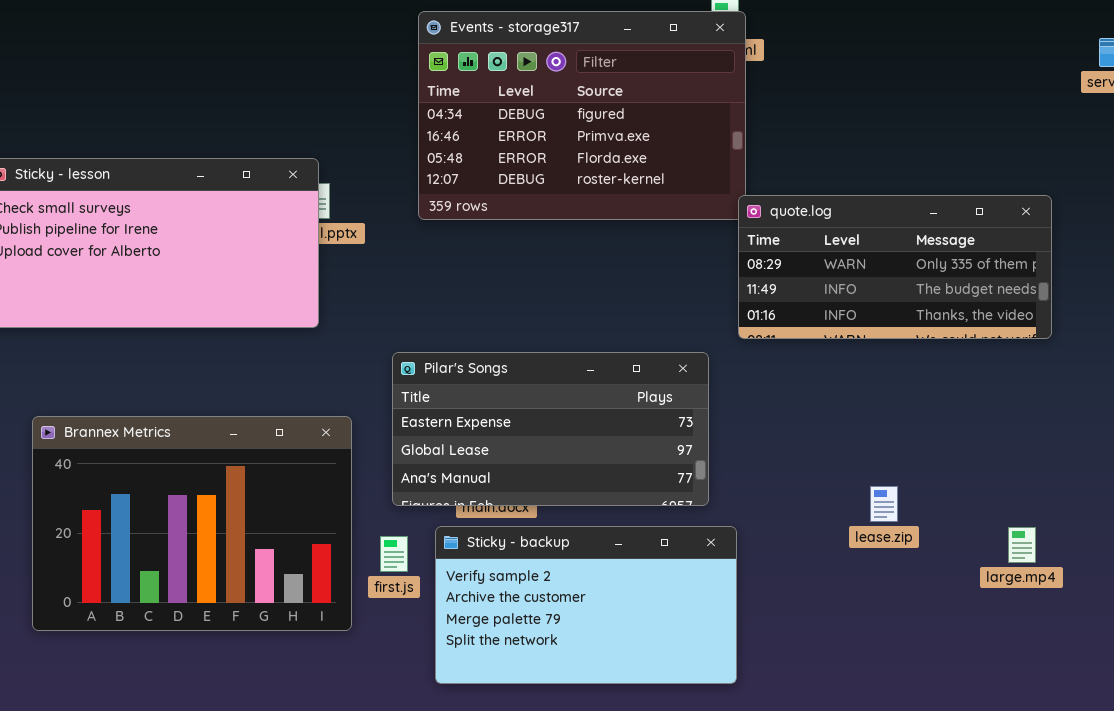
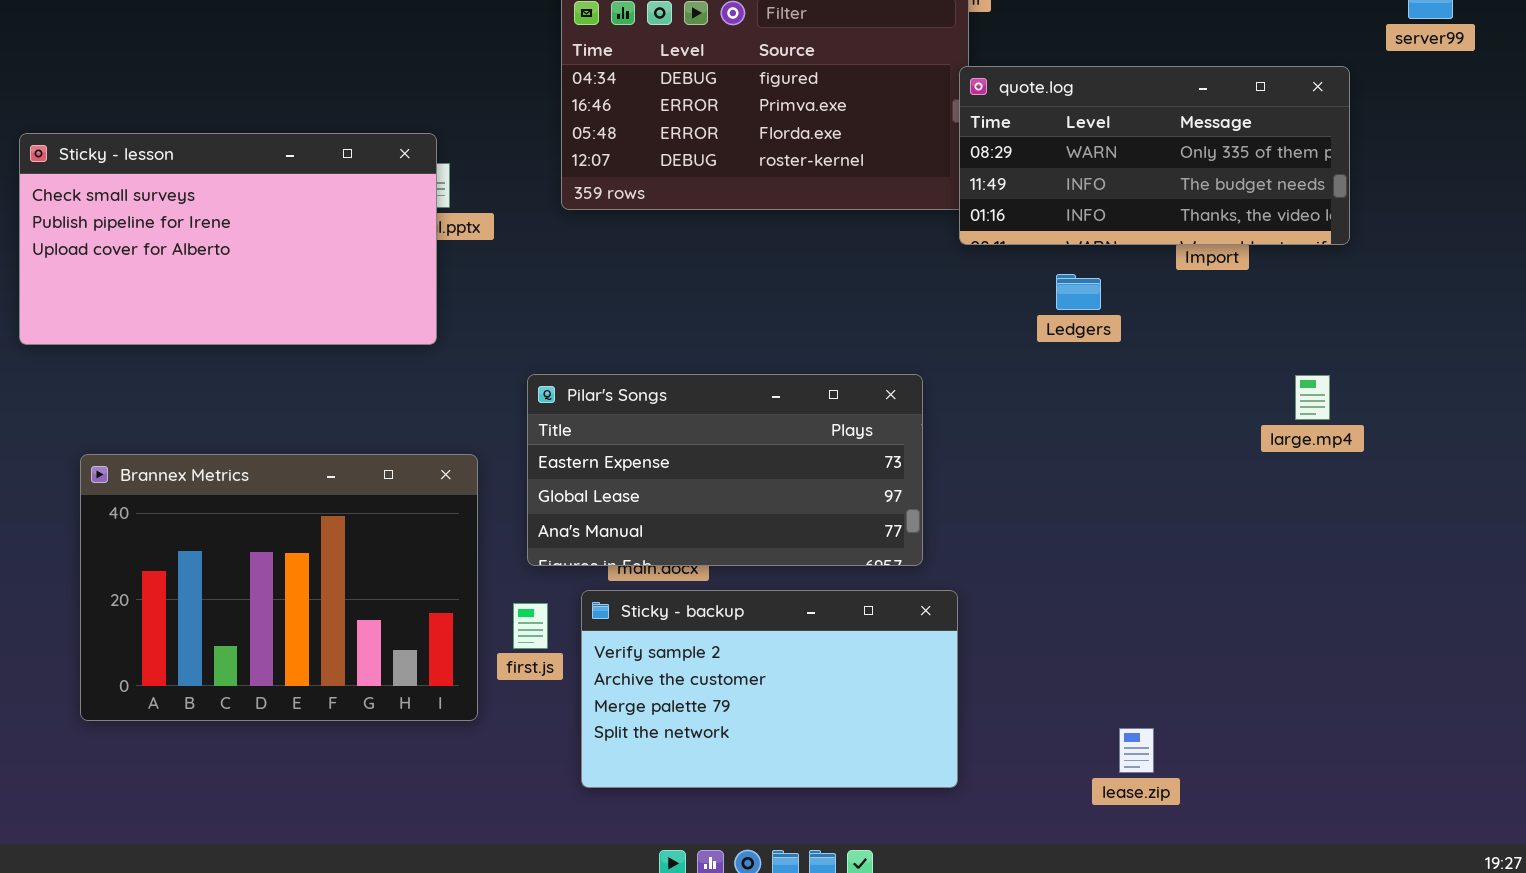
quote.log: [738,195,1052,339] -> [959,66,1350,245], moved
lease.zip: [870,486,898,522] -> [1119,728,1154,773], moved
large.mp4: [1008,527,1036,563] -> [1295,375,1330,420], moved

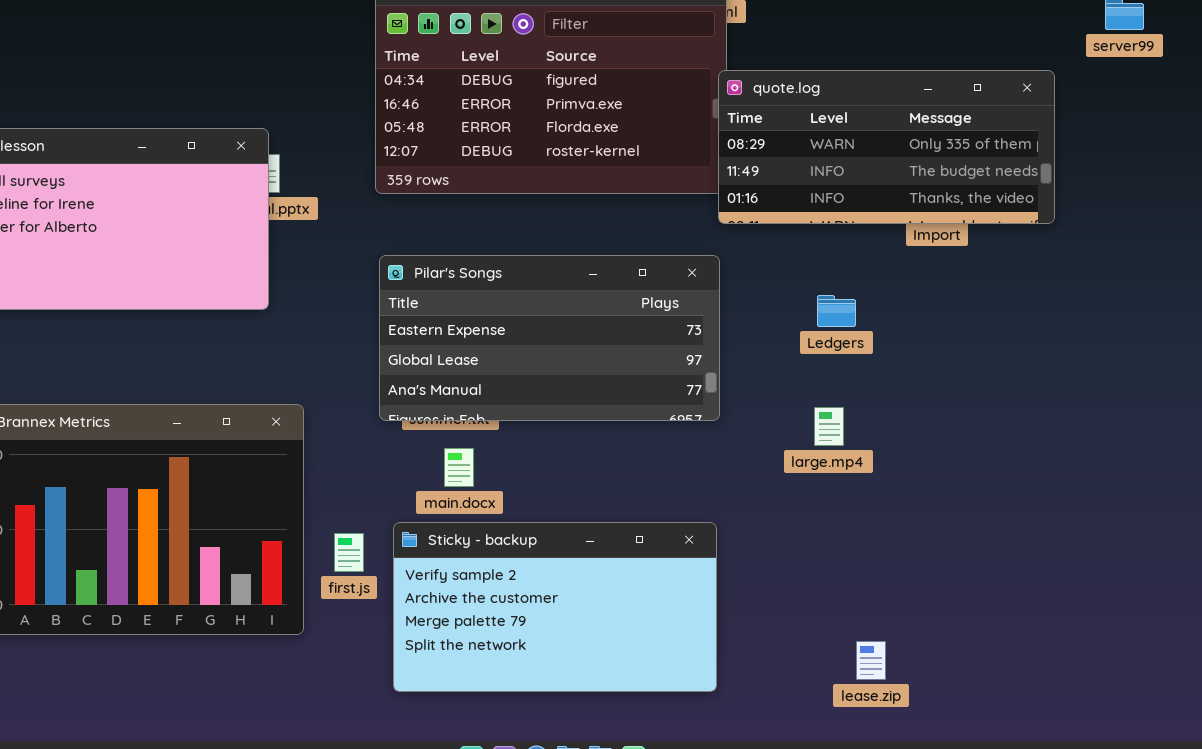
Ledgers: [1056,274,1101,310] -> [817,295,856,327], moved
Pilar's Songs: [527,374,923,566] -> [379,255,720,421], moved
large.mp4: [1295,375,1330,420] -> [814,407,844,446], moved

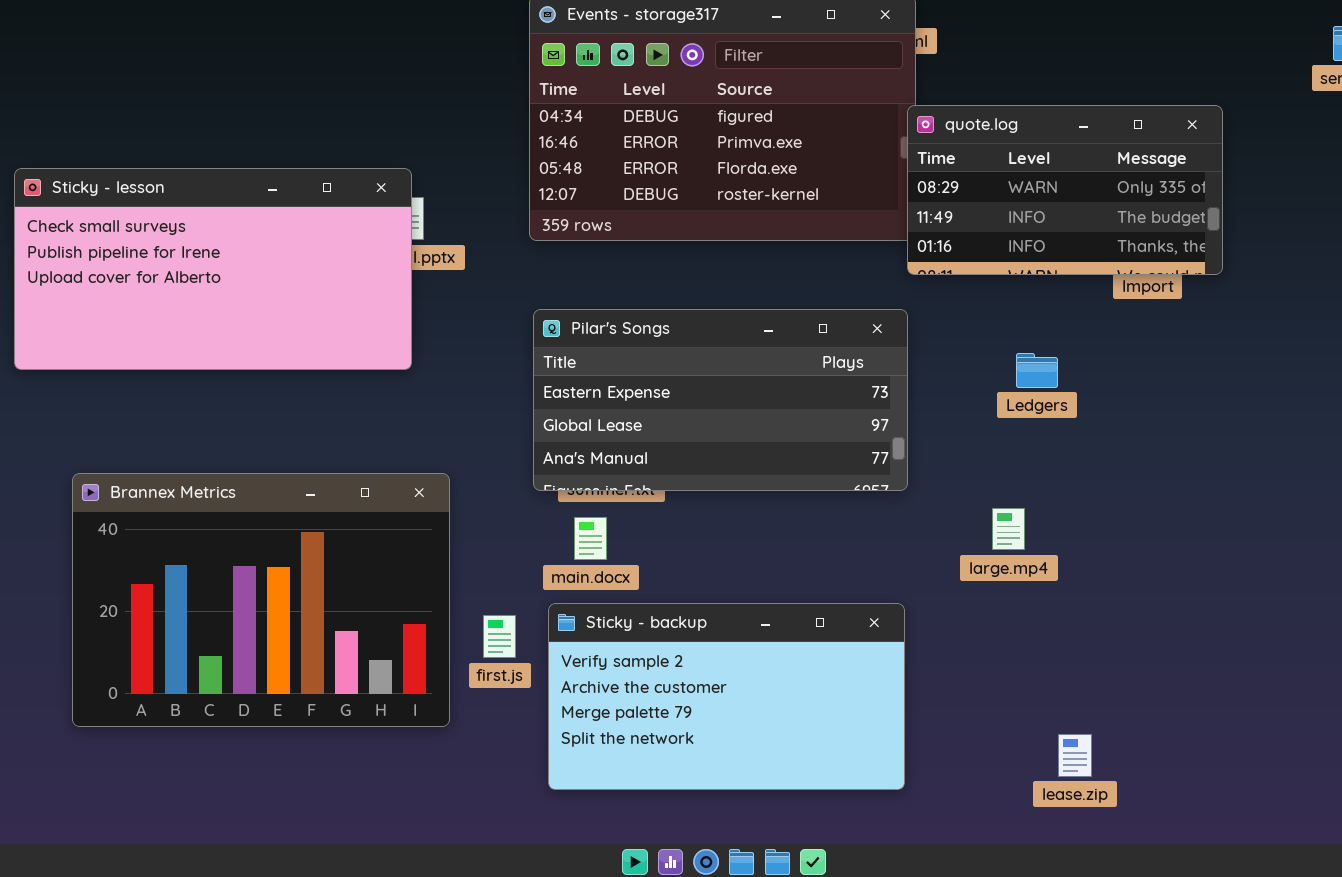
quote.log: [718,70,1055,224] -> [907,105,1223,275], resized
large.mp4: [814,407,844,446] -> [992,508,1025,550], moved
main.docx: [444,448,474,487] -> [574,517,607,560], moved

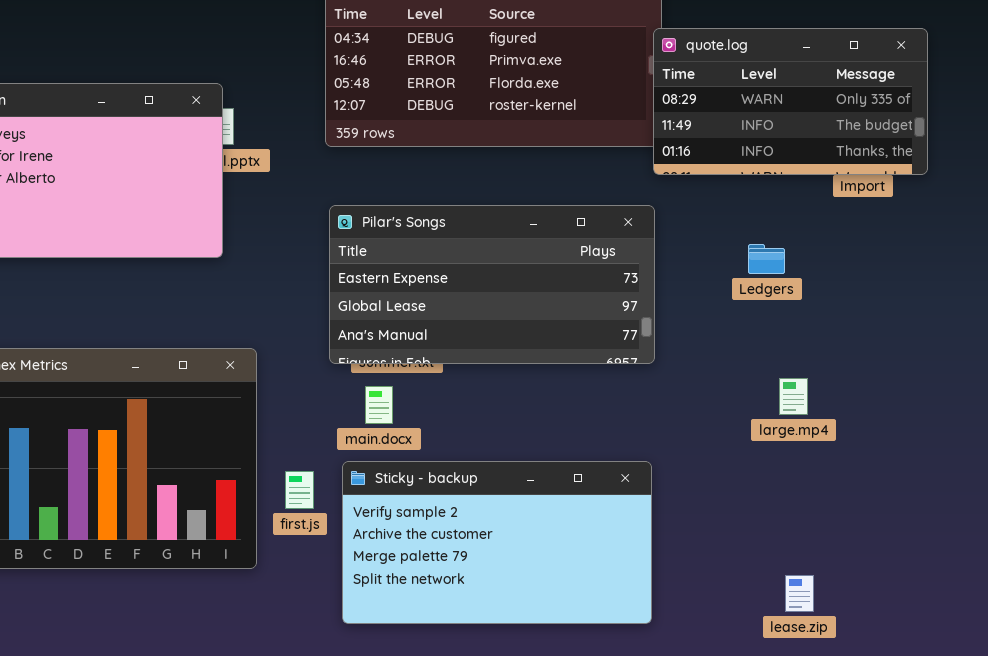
large.mp4: [992,508,1025,550] -> [779,378,808,415], moved

